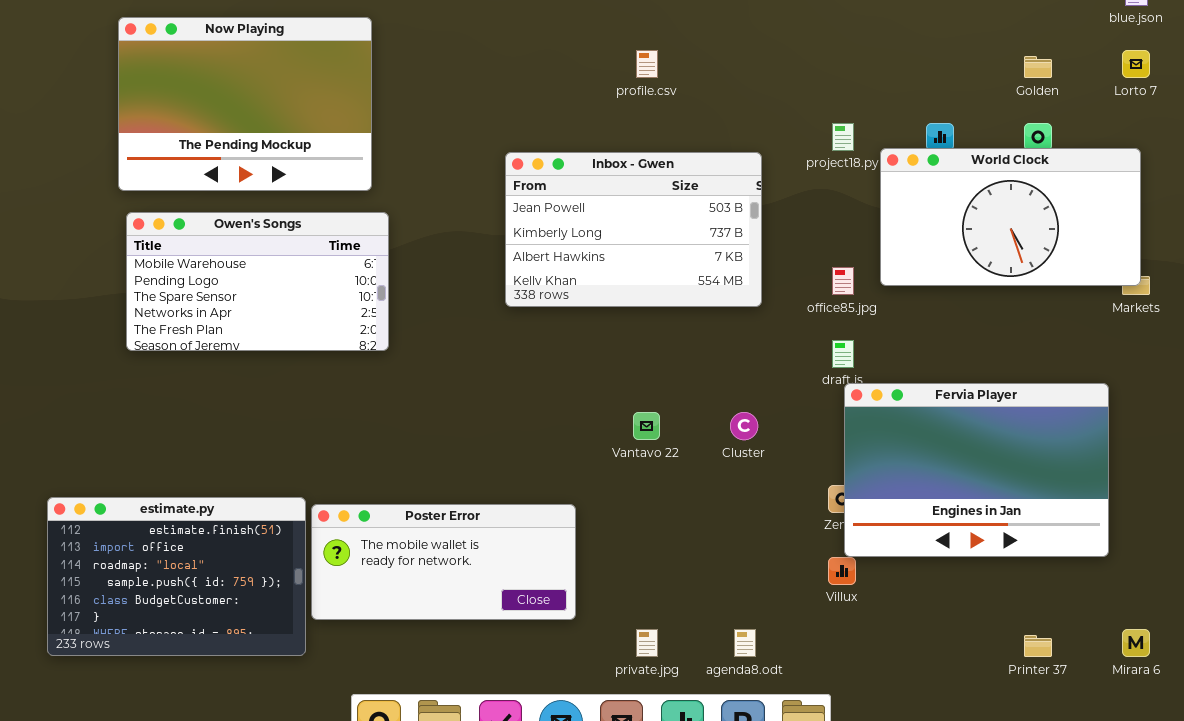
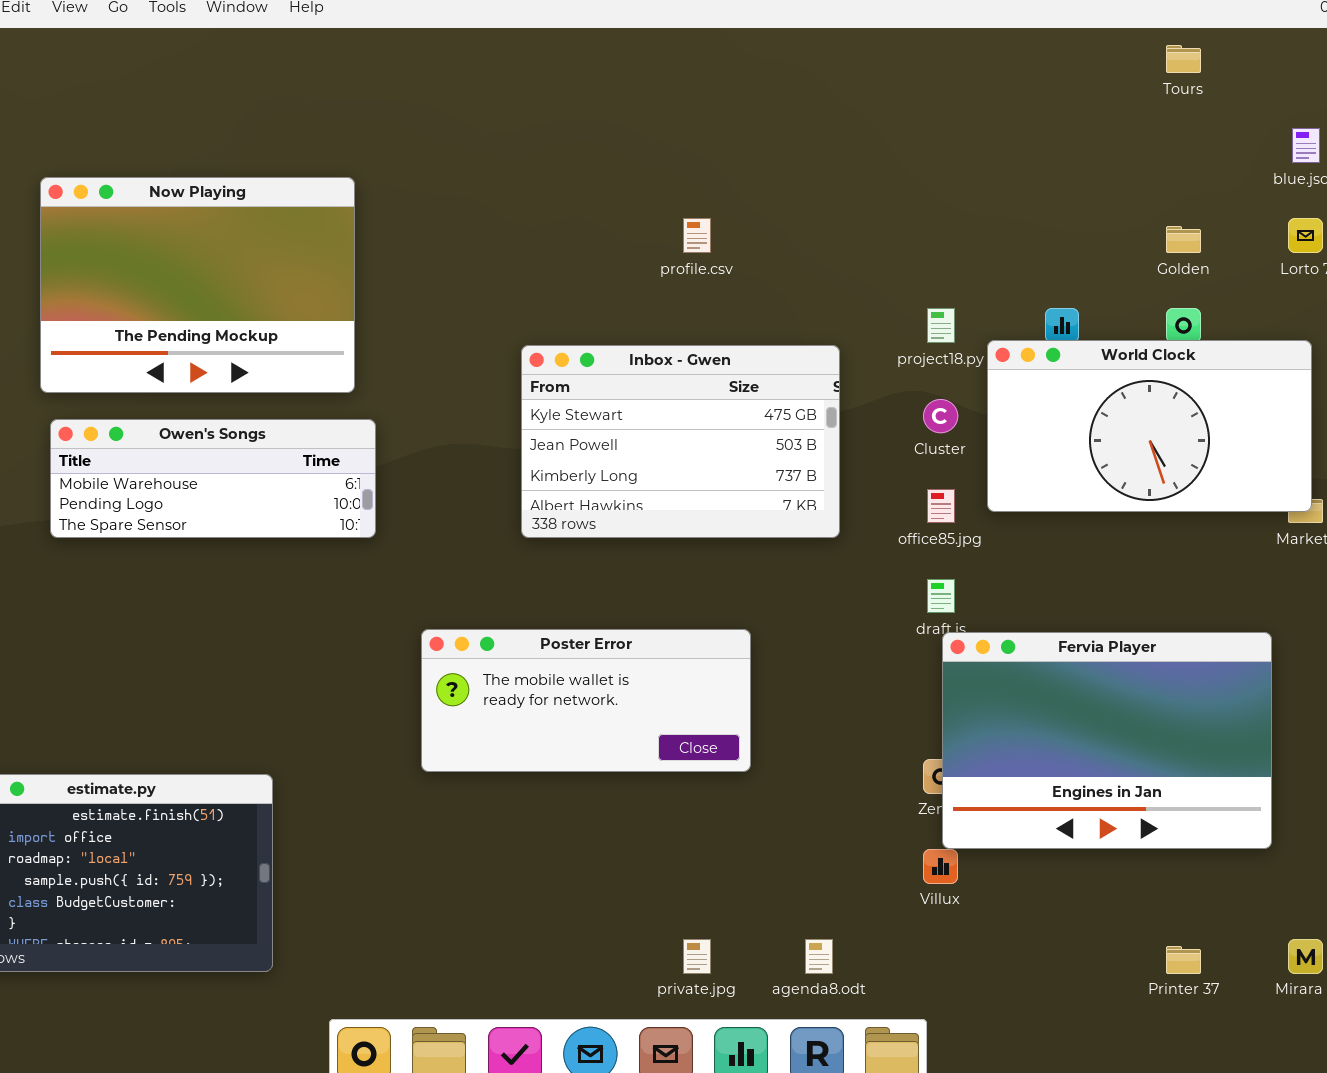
Inbox - Gwen: [505,152,762,307] -> [521,345,840,538], scrolled up 1 row
Owen's Songs: [126,212,389,351] -> [50,419,376,538], resized
Cluster: [730,412,758,440] -> [923,399,958,433], moved
Poster Error: [311,504,576,620] -> [421,629,751,772], moved

